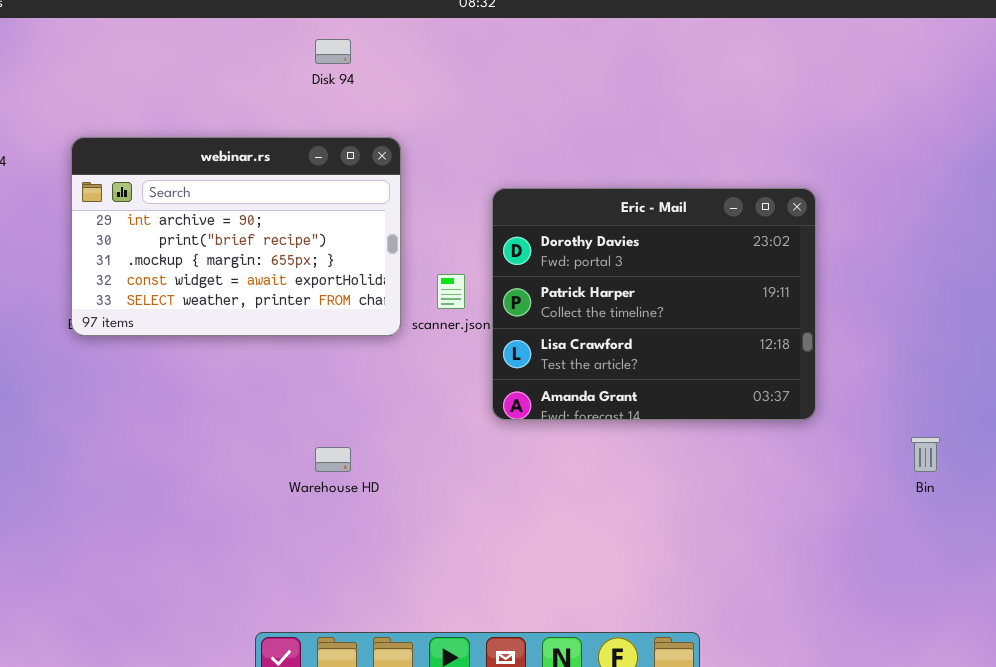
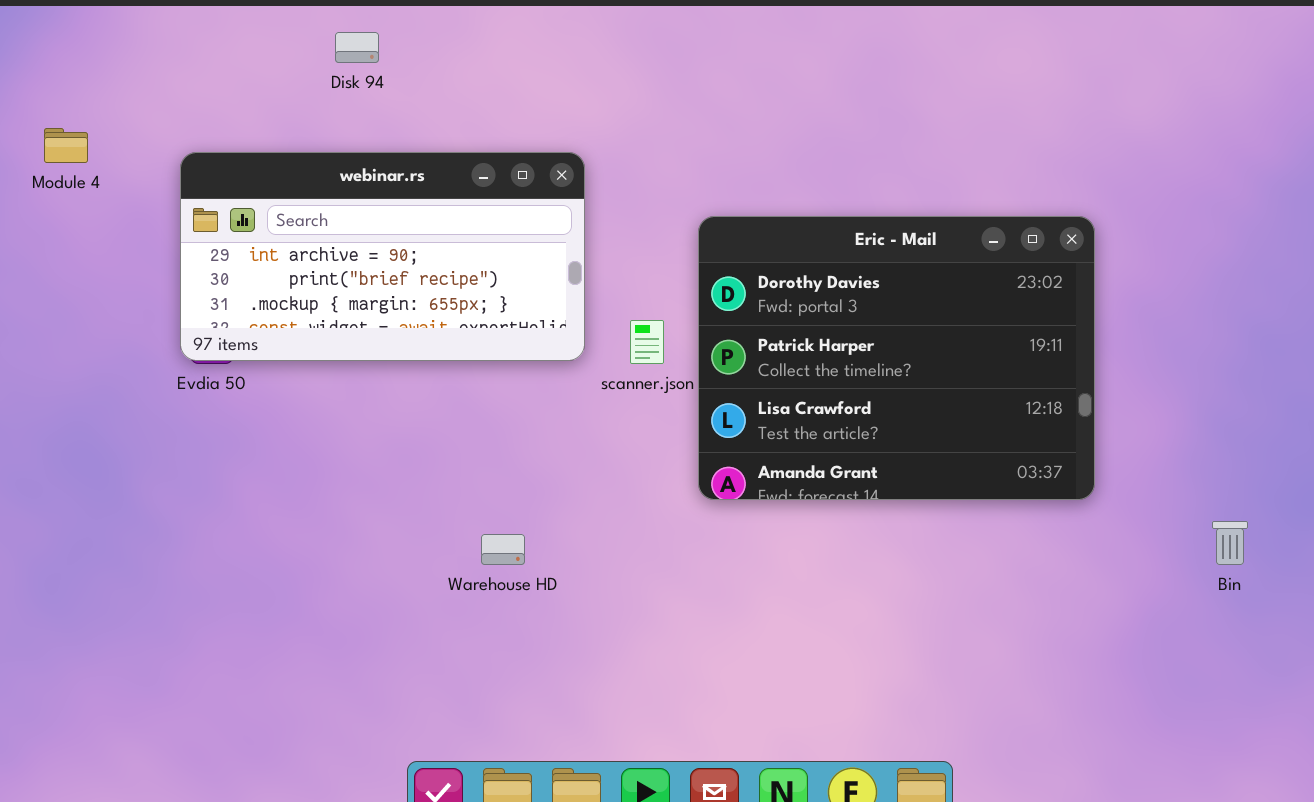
Disk 94: [315,39,351,64] -> [335,32,379,63], moved
webinar.rs: [71,137,401,336] -> [180,152,585,361], resized

